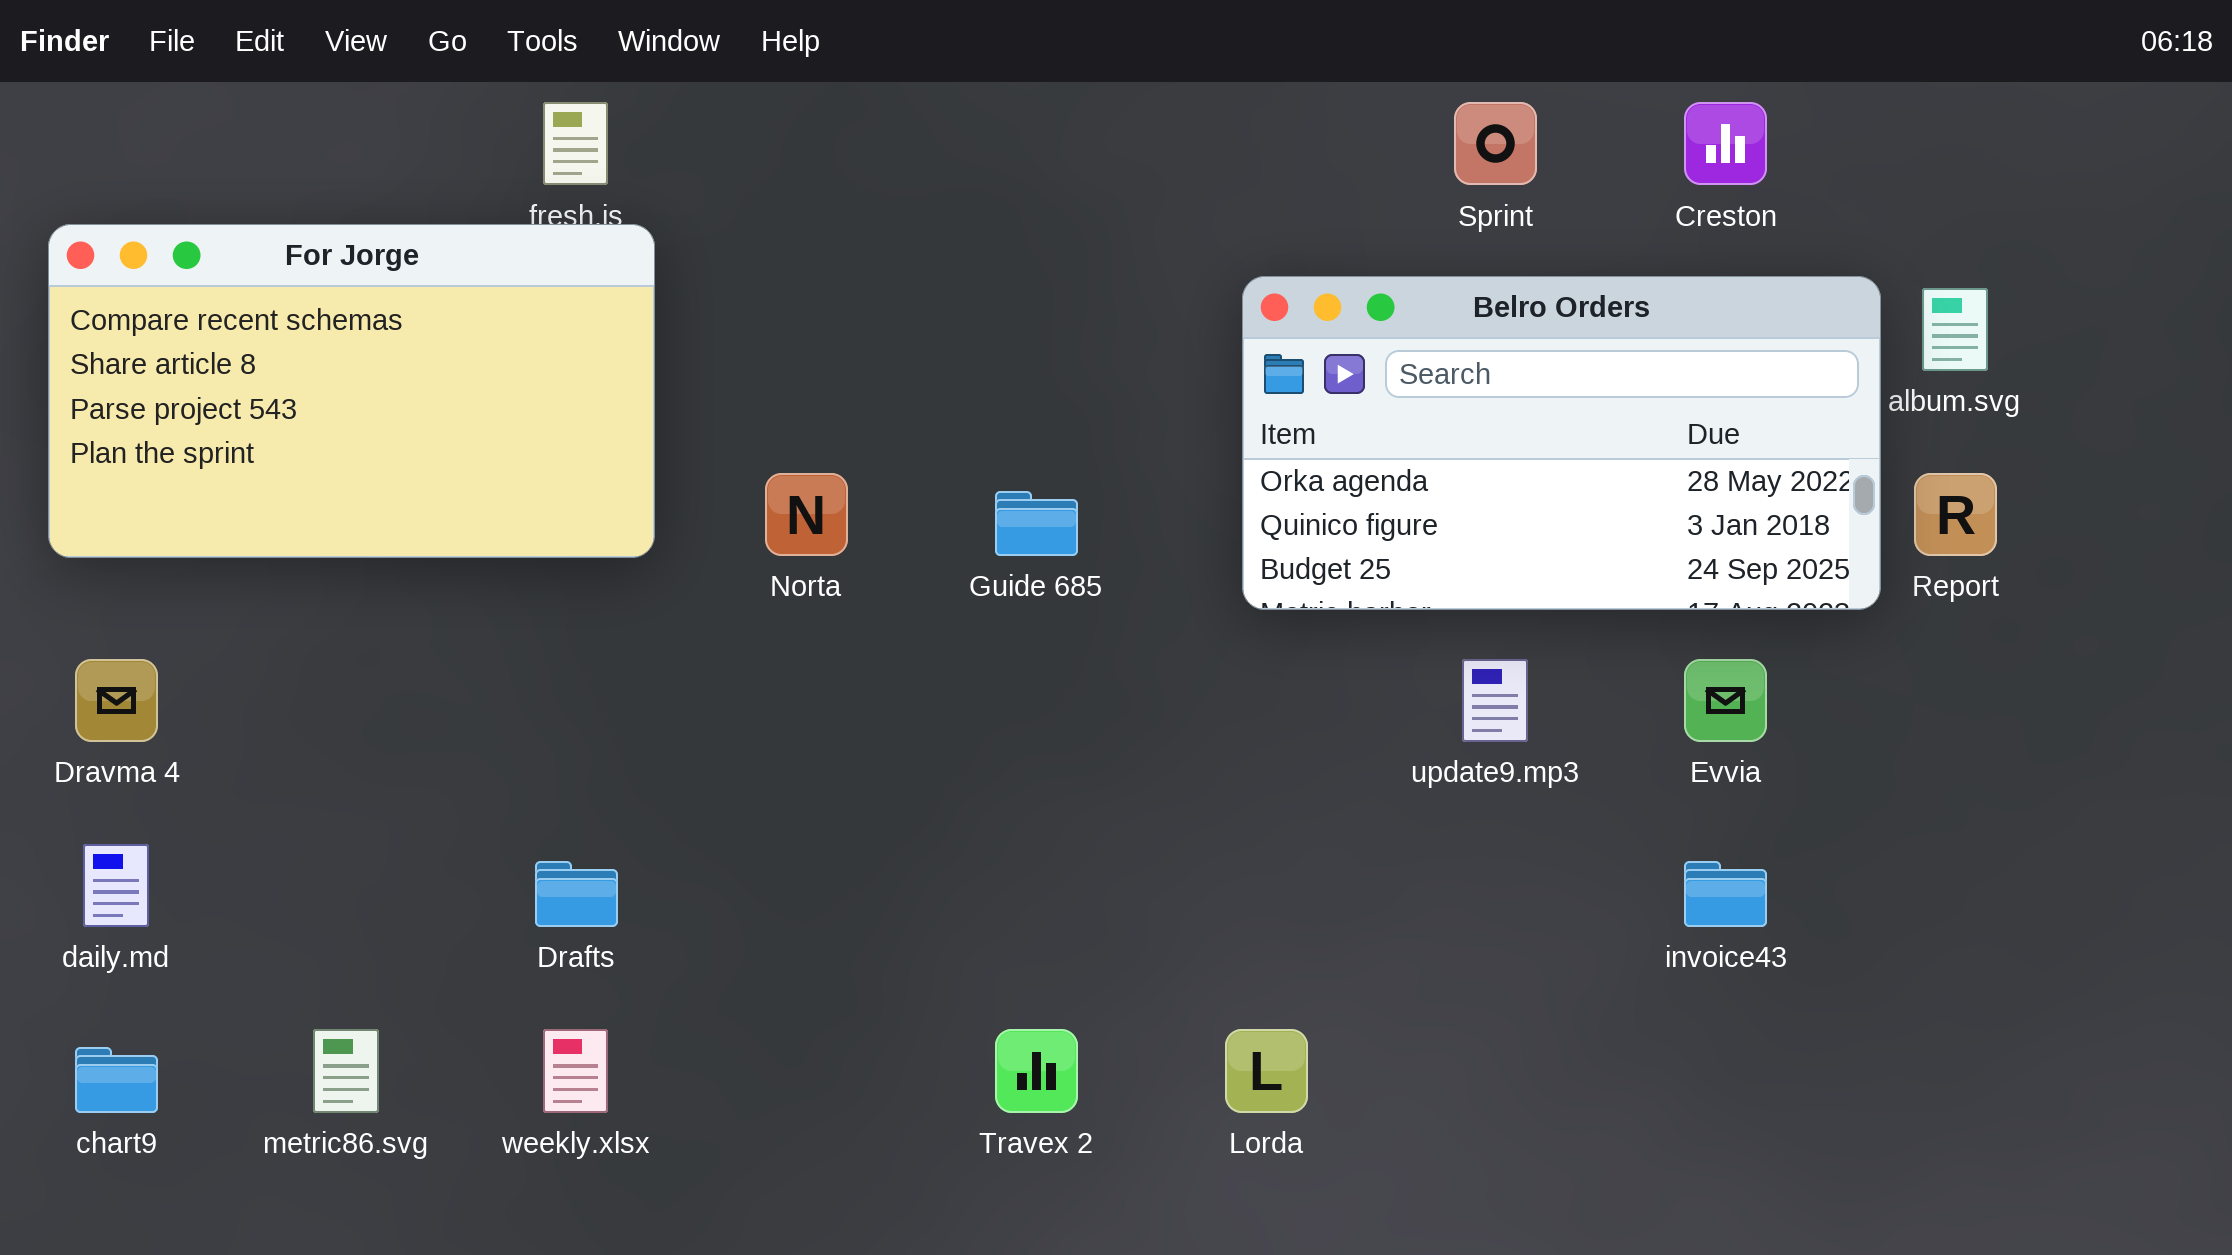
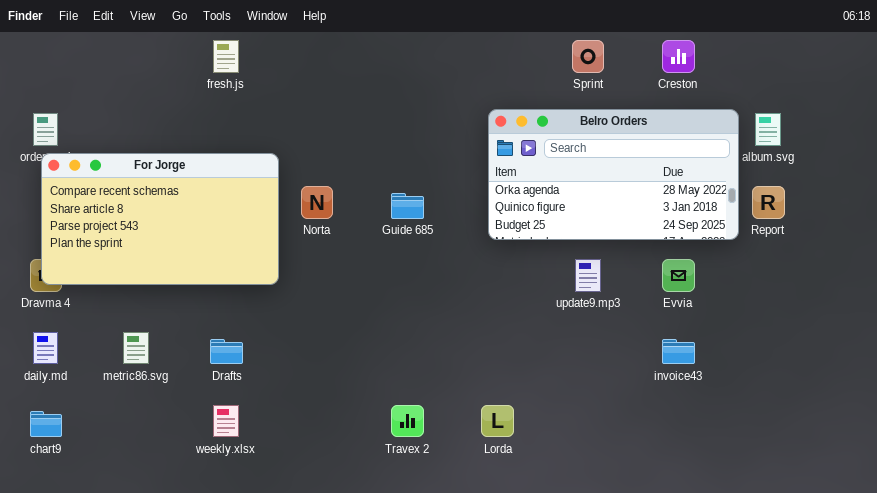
For Jorge: [48,224,655,558] -> [41,153,279,285], moved
metric86.svg: [313,1029,379,1113] -> [123,332,149,364], moved

